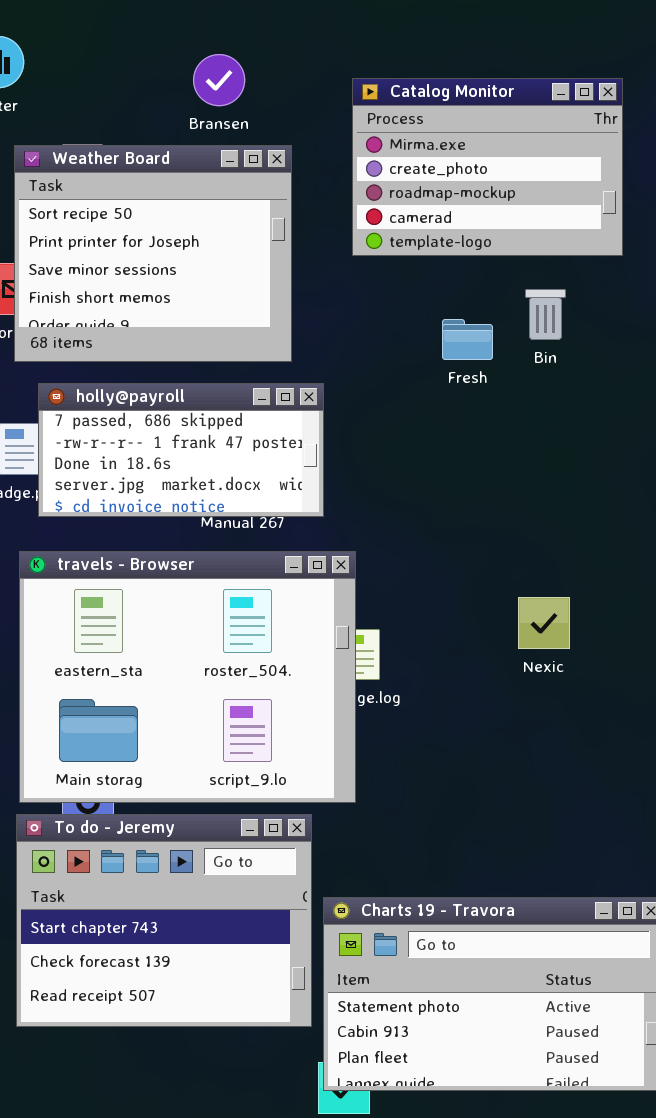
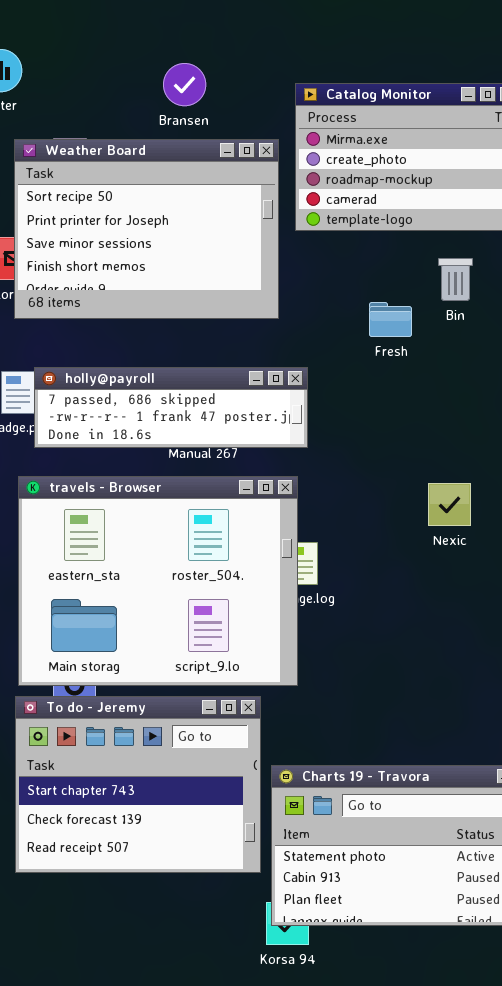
Weather Board: [14,145,292,362] -> [14,139,279,319], resized
Fresh: [442,319,493,360] -> [369,302,412,337], moved
holly@payroll: [38,383,324,517] -> [34,367,308,448], resized
Nexic: [518,597,570,649] -> [428,483,471,526], moved

